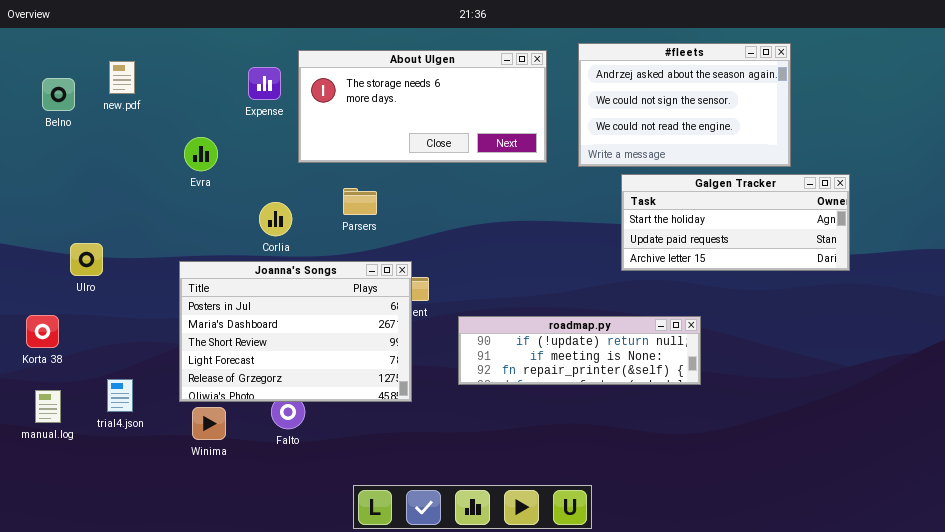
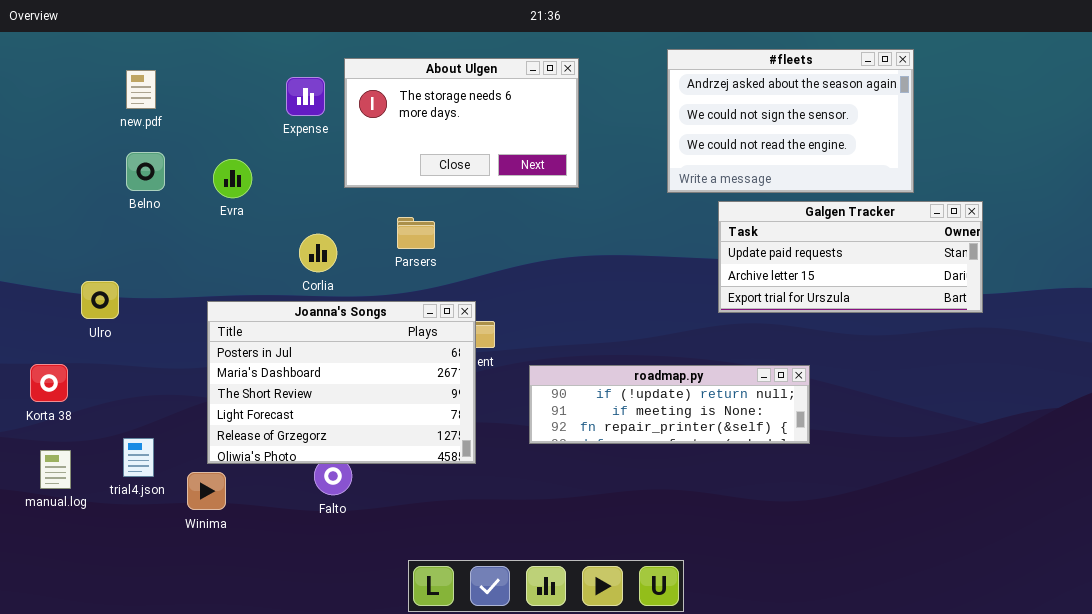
About Ulgen: [298,50,547,163] -> [344,58,579,188], resized
Belno: [42,78,75,111] -> [126,152,165,191], moved
Galgen Tracker: [621,174,850,271] -> [718,201,983,313], scrolled down 1 row
Winima: [192,407,226,440] -> [187,472,226,510], moved

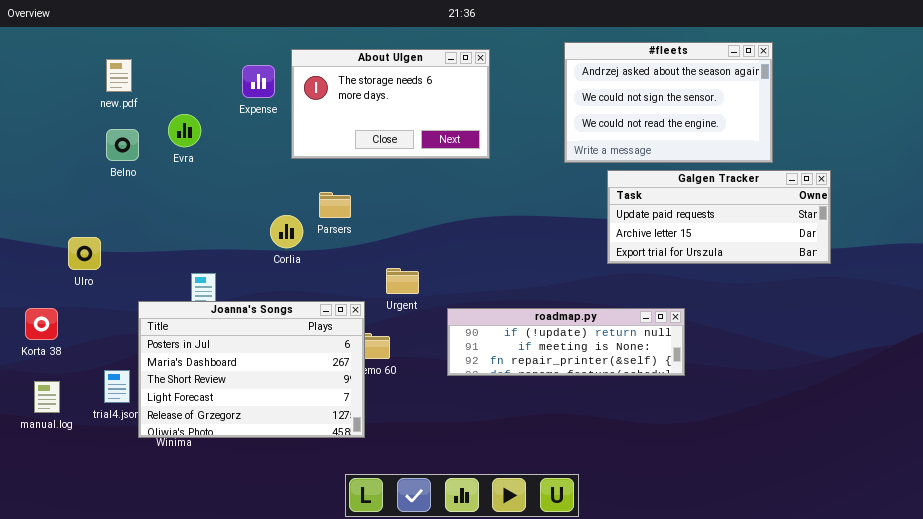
Evra: [213,159,252,198] -> [168,114,201,147], moved
Parsers: [397,217,435,249] -> [319,192,351,218], moved
Corlia: [299,234,337,272] -> [270,215,303,248], moved
Joanna's Songs: [207,301,476,464] -> [138,301,365,438], moved

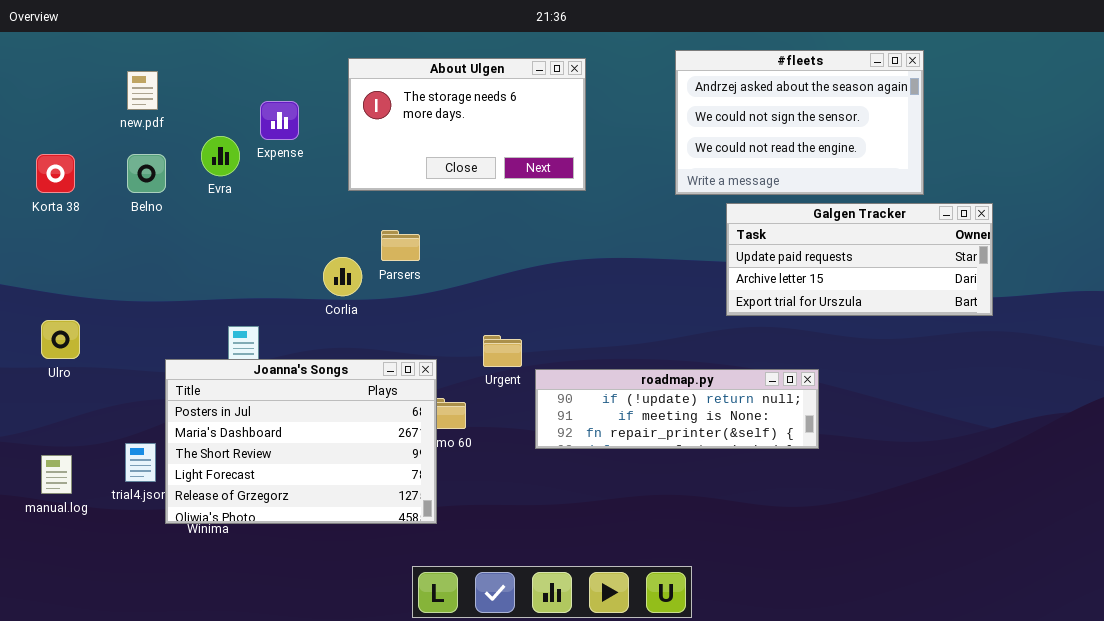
Expense: [242,65,275,98] -> [260,101,299,140], moved
Ulro: [68,237,101,270] -> [41,320,80,359], moved
Urgent: [386,268,419,294] -> [483,335,522,367], moved
Korta 38: [25,308,58,340] -> [36,154,75,193], moved

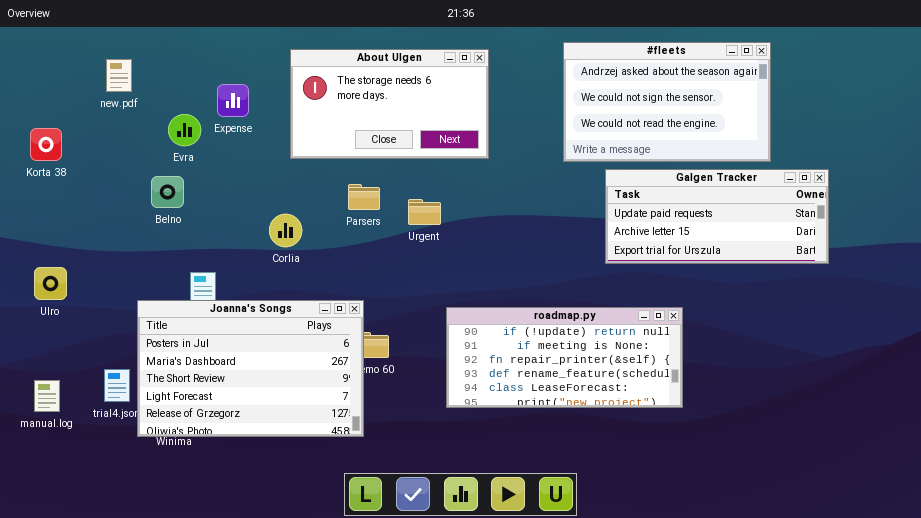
Belno: [127,154,166,193] -> [151,176,184,208], moved
Parsers: [381,230,420,261] -> [348,184,380,210], moved
Urgent: [483,335,522,367] -> [408,199,441,225], moved
roadmap.py: [535,369,819,449] -> [446,307,683,408], resized

